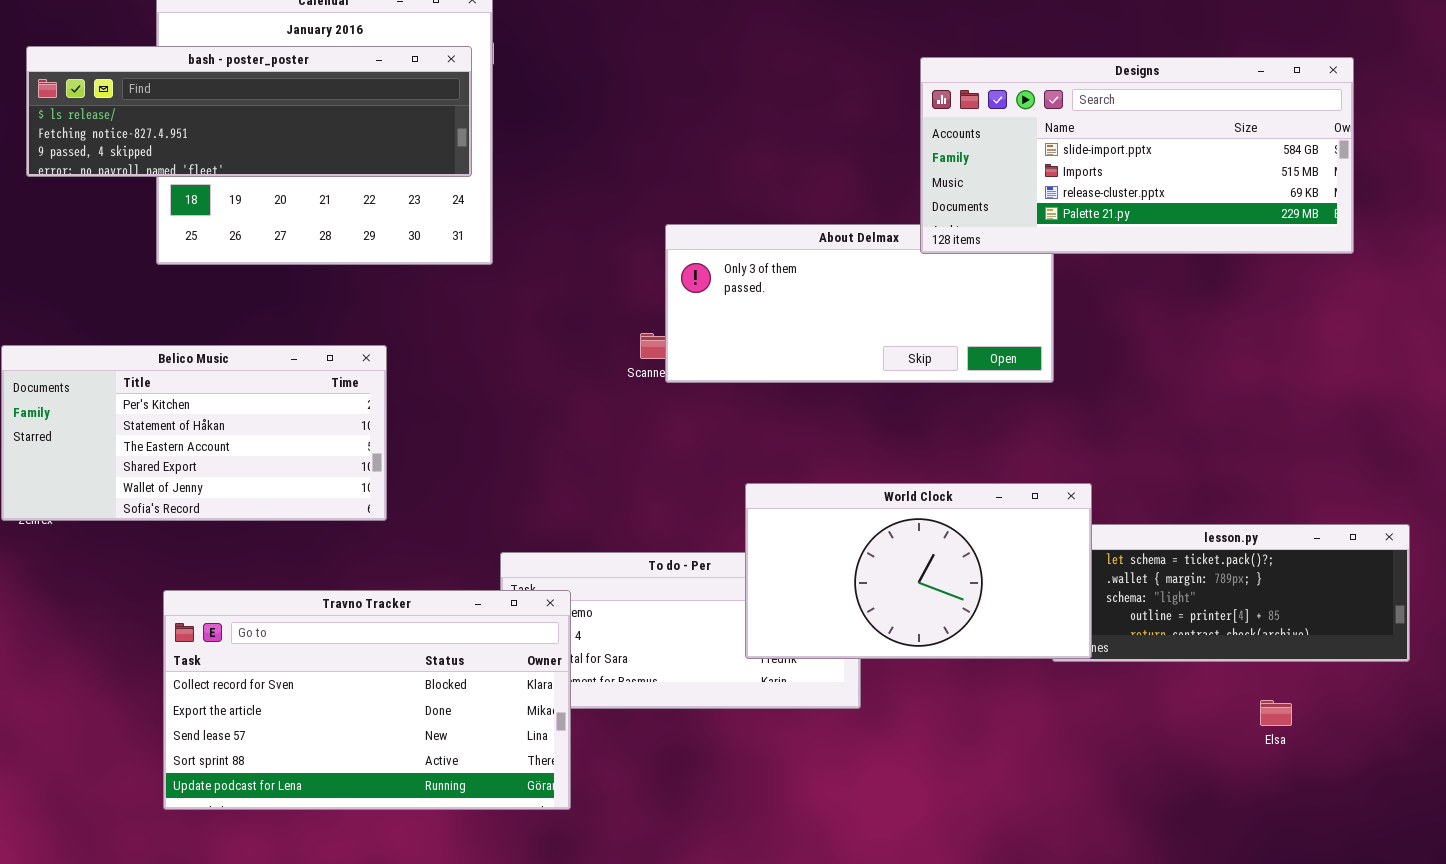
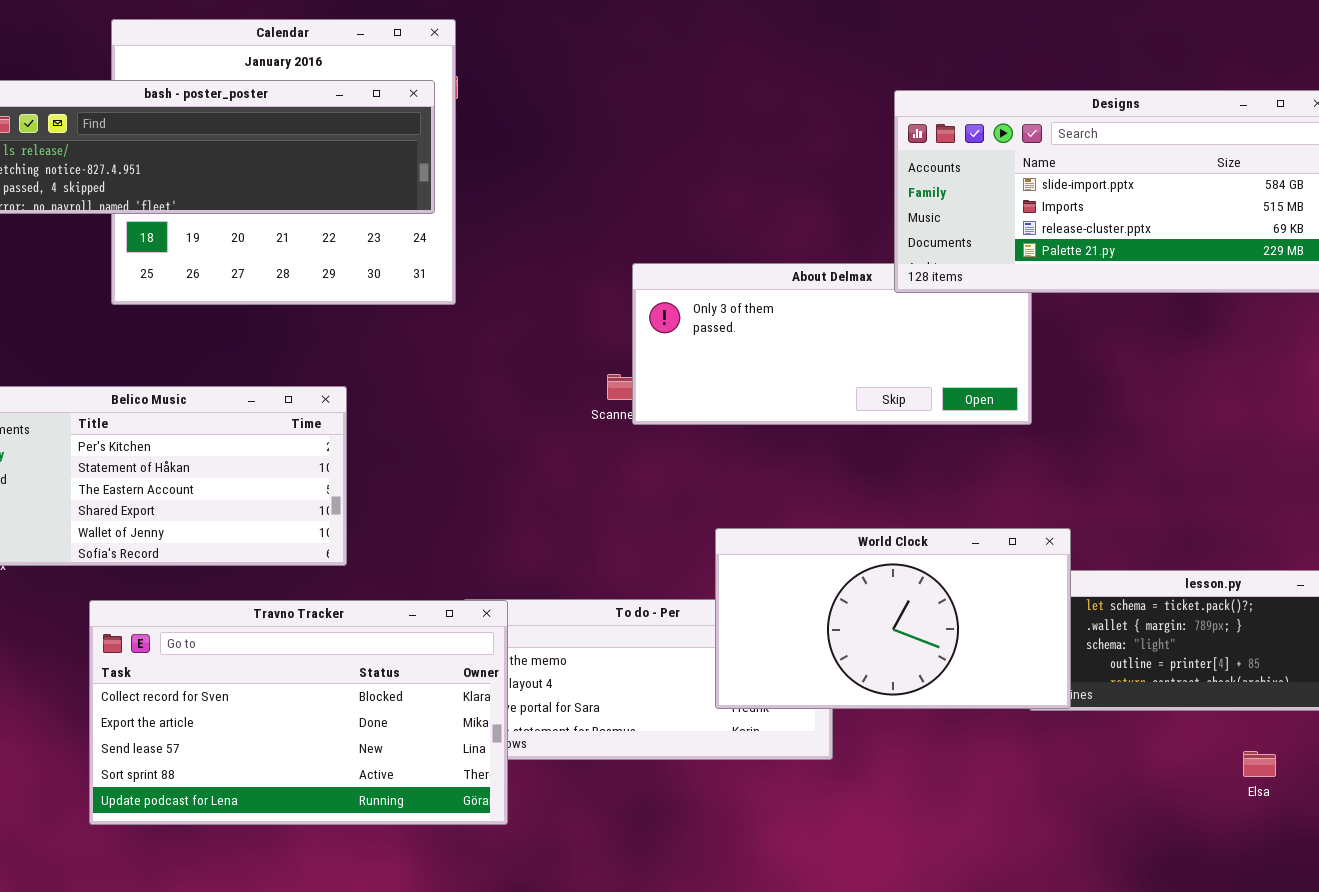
Travno Tracker: [163,590,571,810] -> [89,600,508,825], moved

